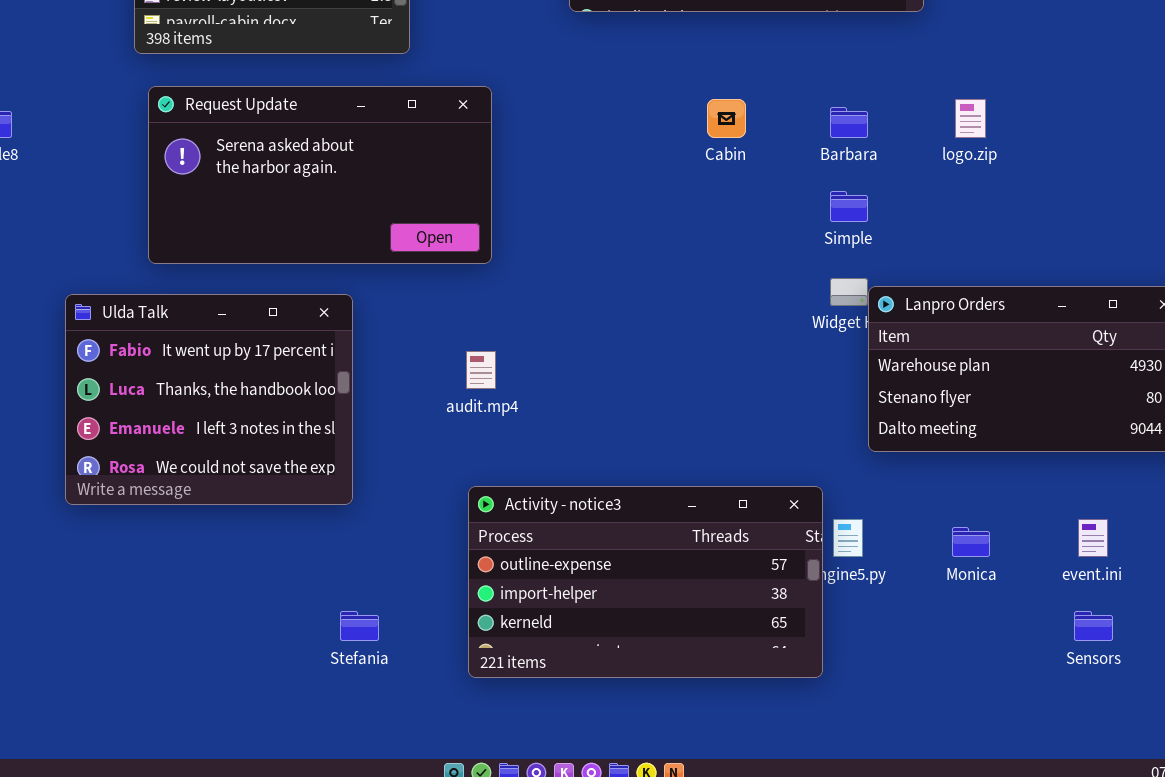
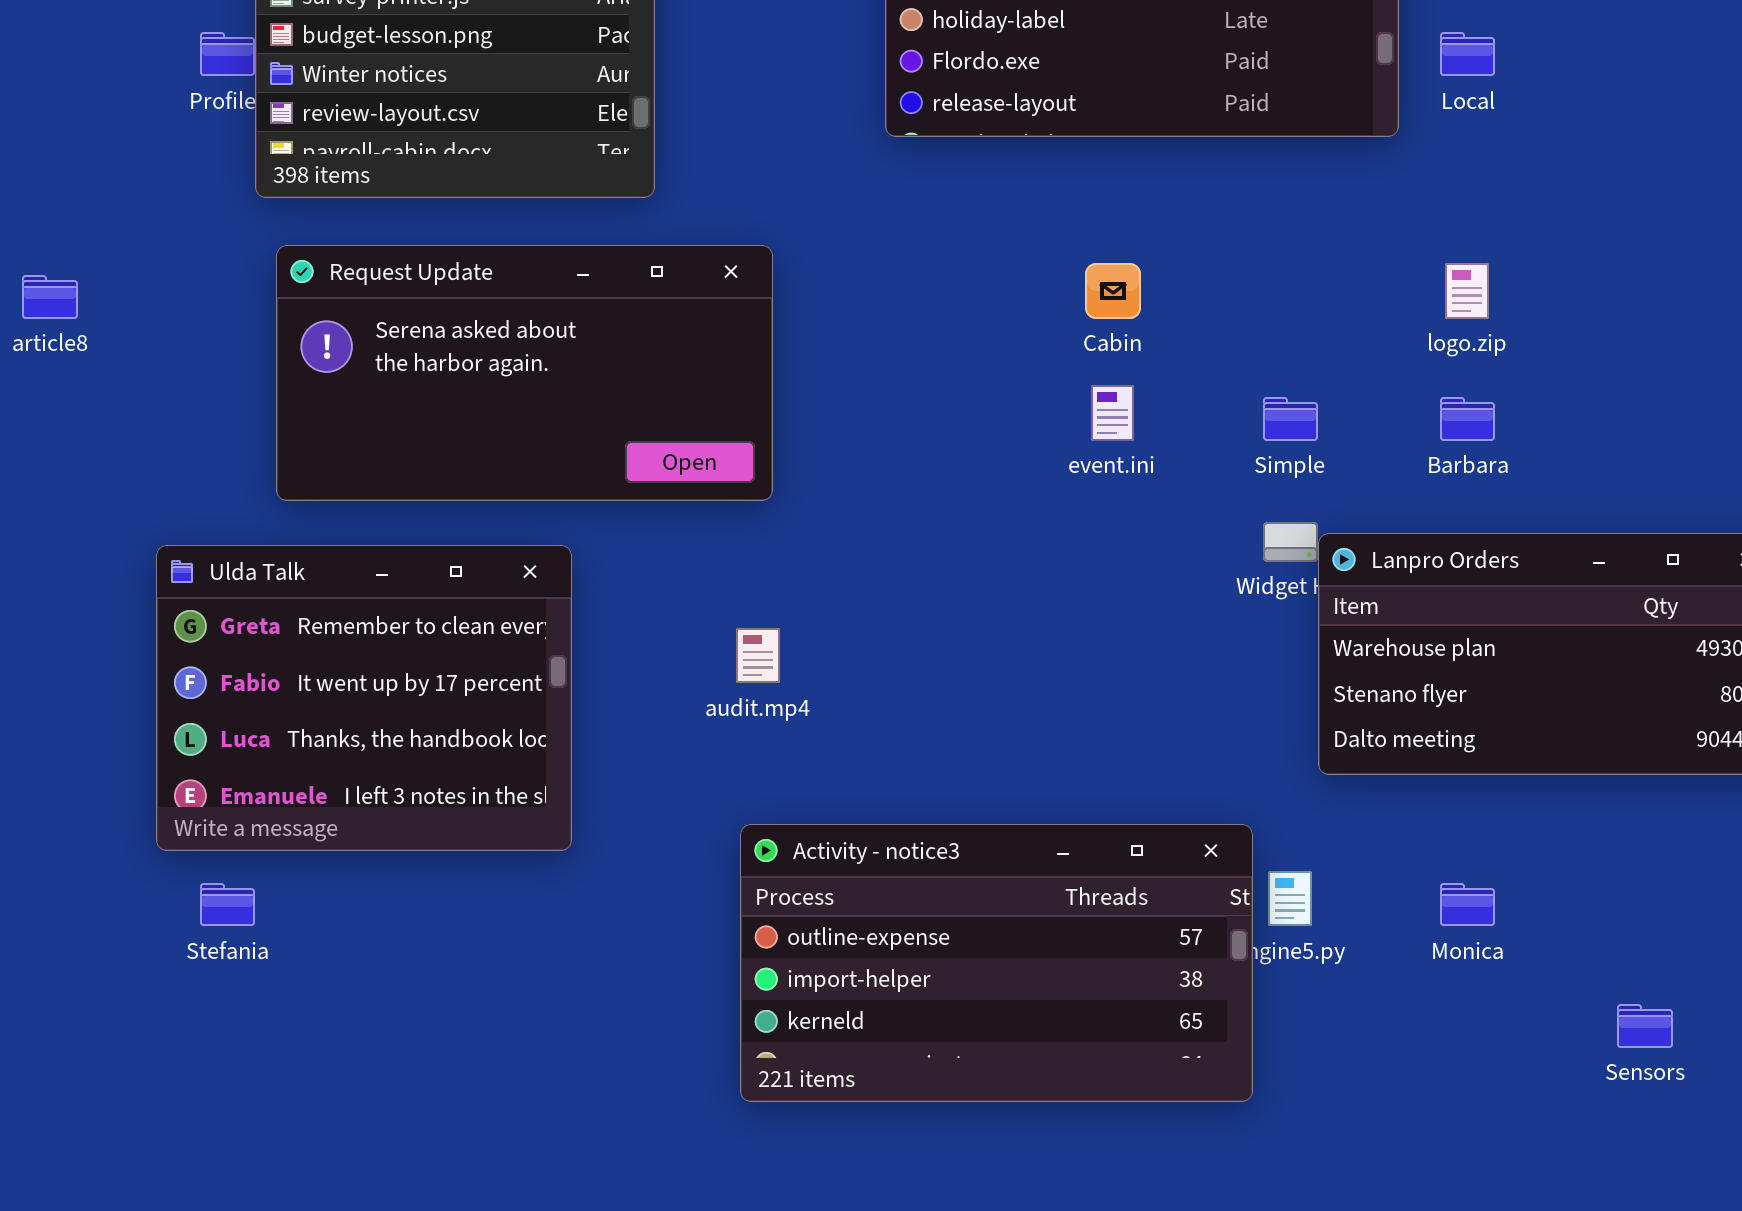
Barbara: [830,107,868,138] -> [1440,397,1495,441], moved
Ulda Talk: [65,294,353,505] -> [156,545,572,851], scrolled up 1 row
event.ini: [1078,519,1108,557] -> [1091,385,1134,441], moved
Stefania: [340,611,379,641] -> [200,883,255,926], moved

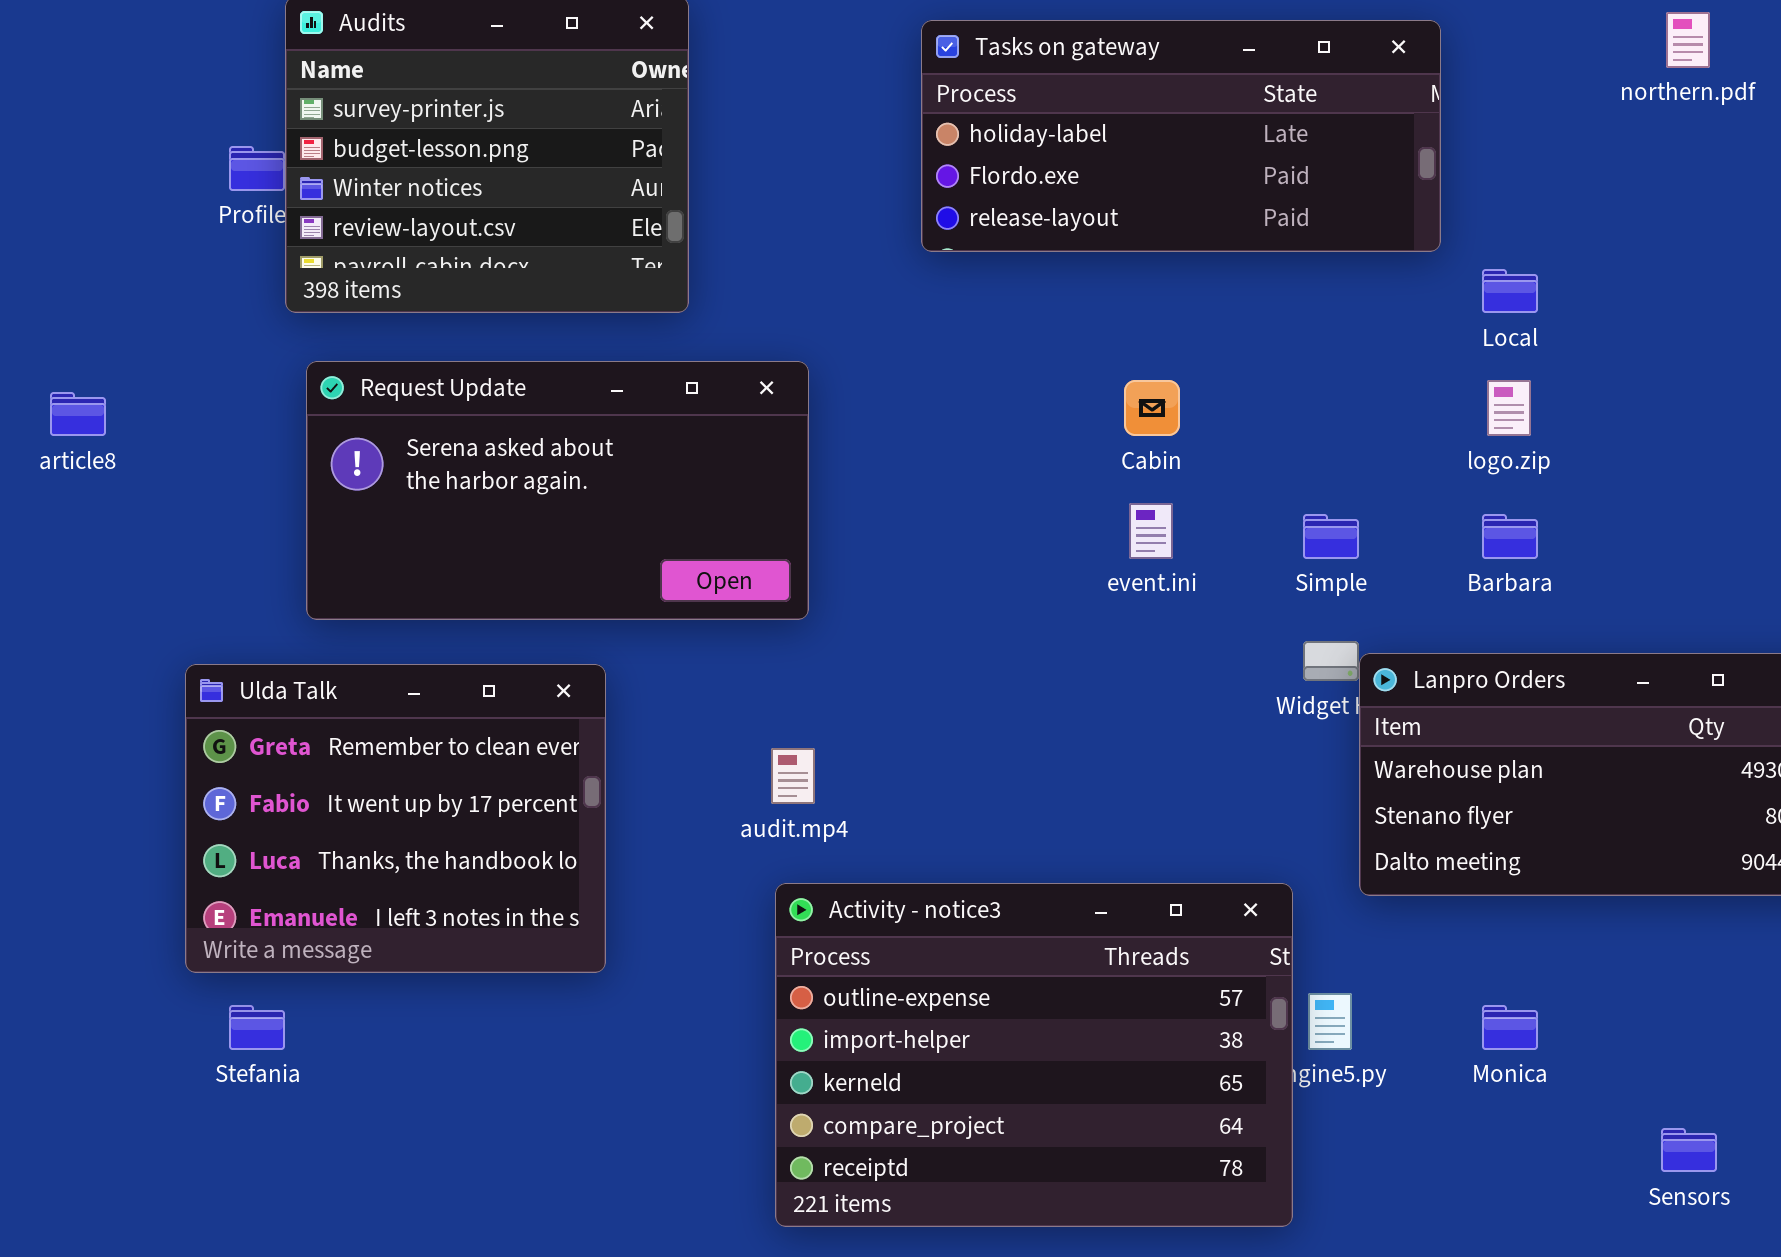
Local: [1440,32,1495,76] -> [1482,269,1538,313], moved
Activity - notice3: [740,824,1253,1102] -> [775,883,1293,1227], resized

